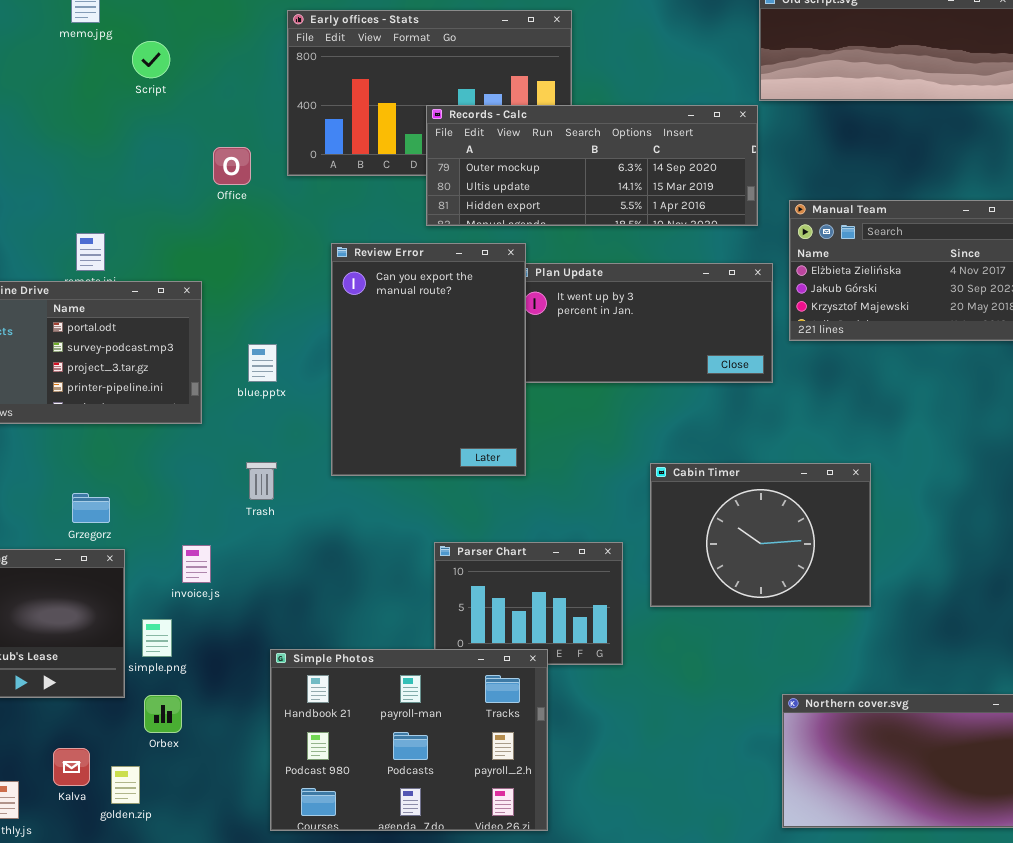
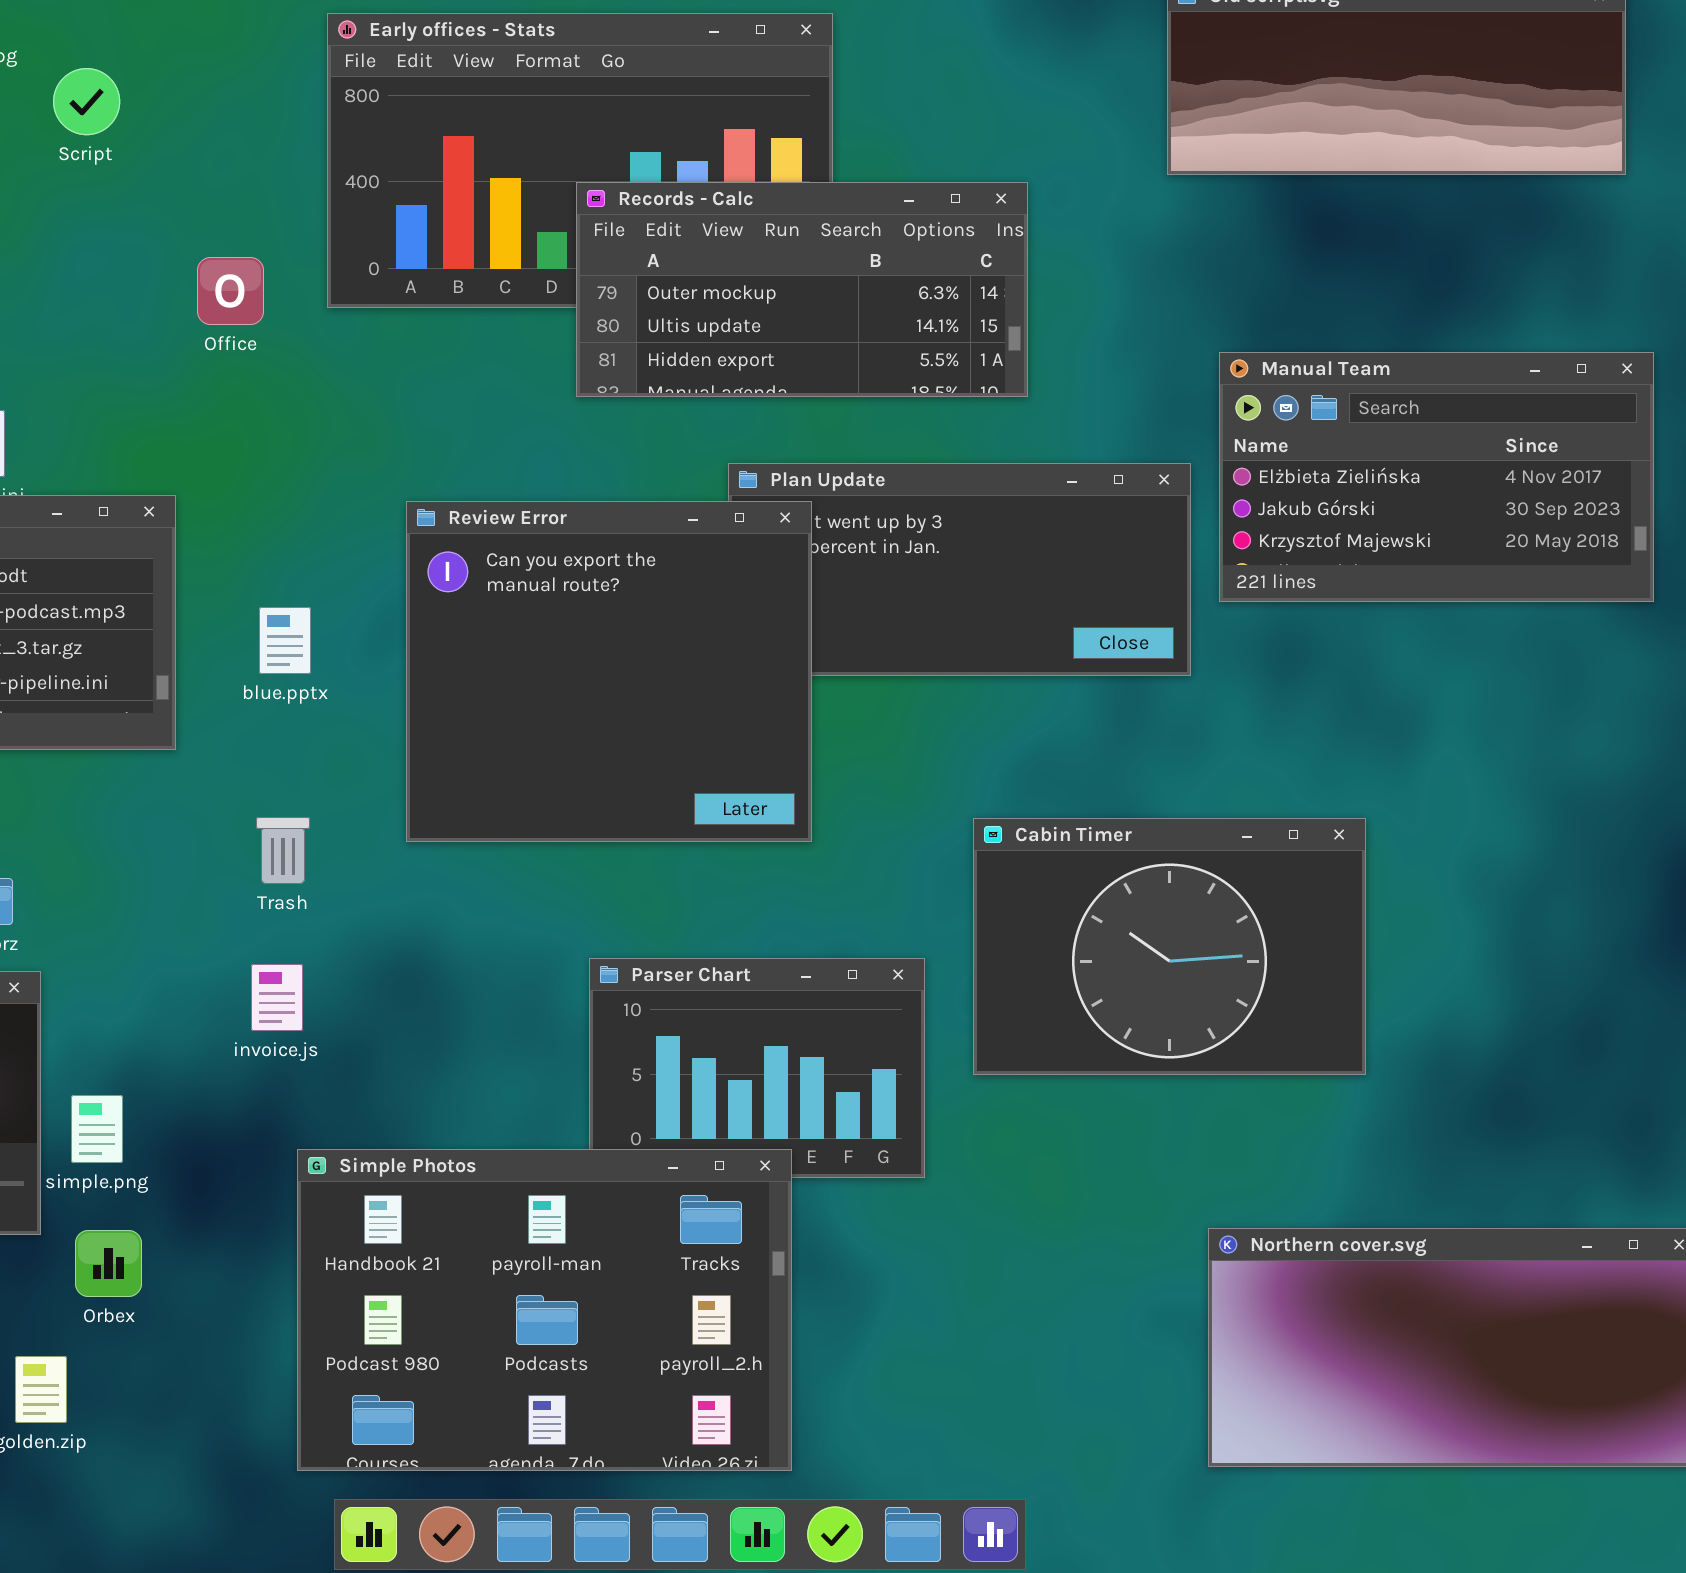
Records - Calc: [426,105,758,226] -> [576,182,1028,397], resized
Review Error: [331,243,526,476] -> [406,501,812,842], resized
invoice.js: [182,545,211,583] -> [251,964,303,1031], moved

